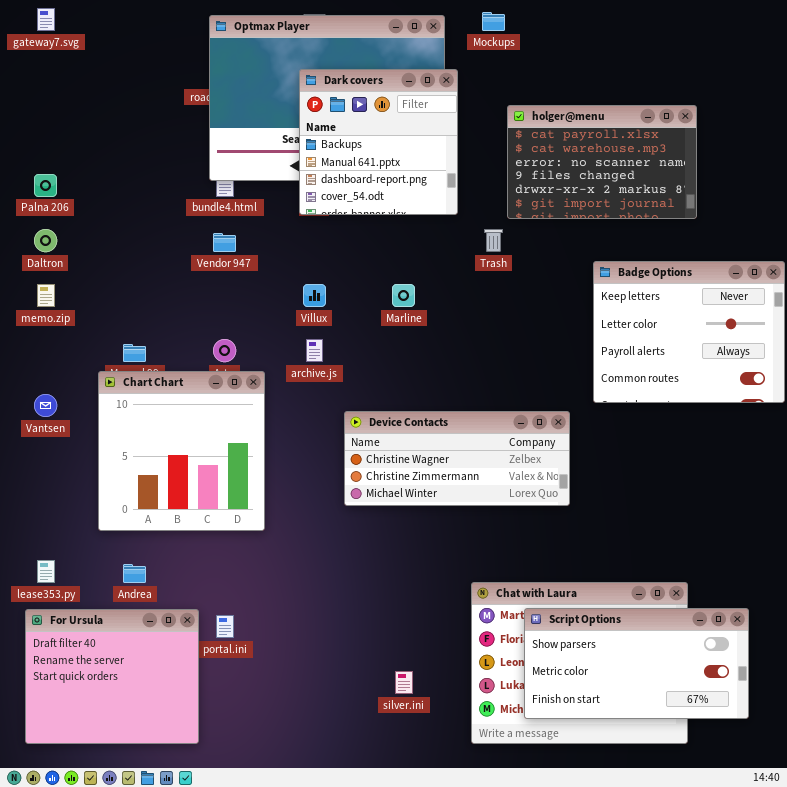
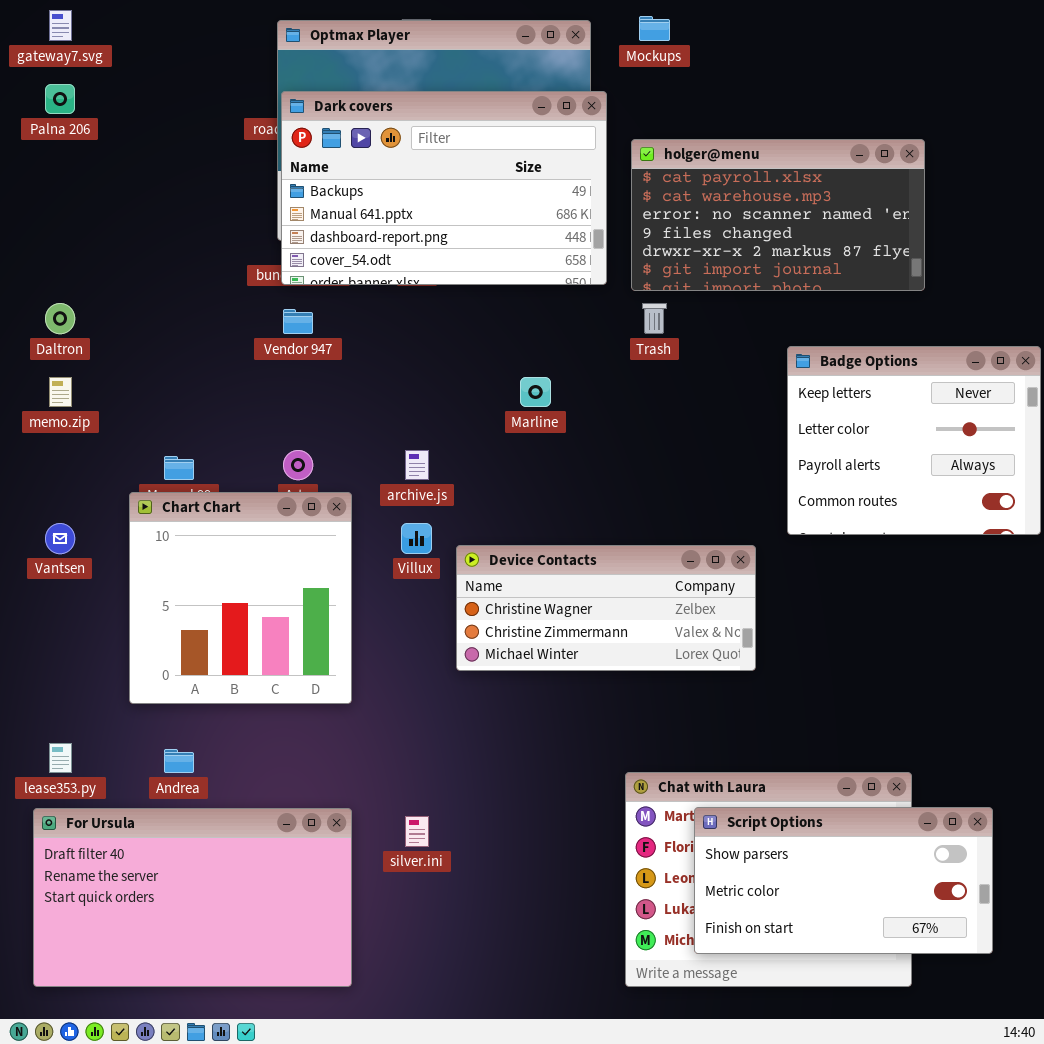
Dark covers: [299,69,458,215] -> [281,91,607,285], resized
holger@menu: [507,105,697,219] -> [631,139,925,291], resized
Palna 206: [34,174,57,197] -> [45,84,75,114], moved
Villux: [303,284,326,307] -> [401,523,432,554], moved
For Ursula: [25,609,199,744] -> [33,808,352,987], resized
silver.ini: [395,671,413,694] -> [405,816,429,847], moved

